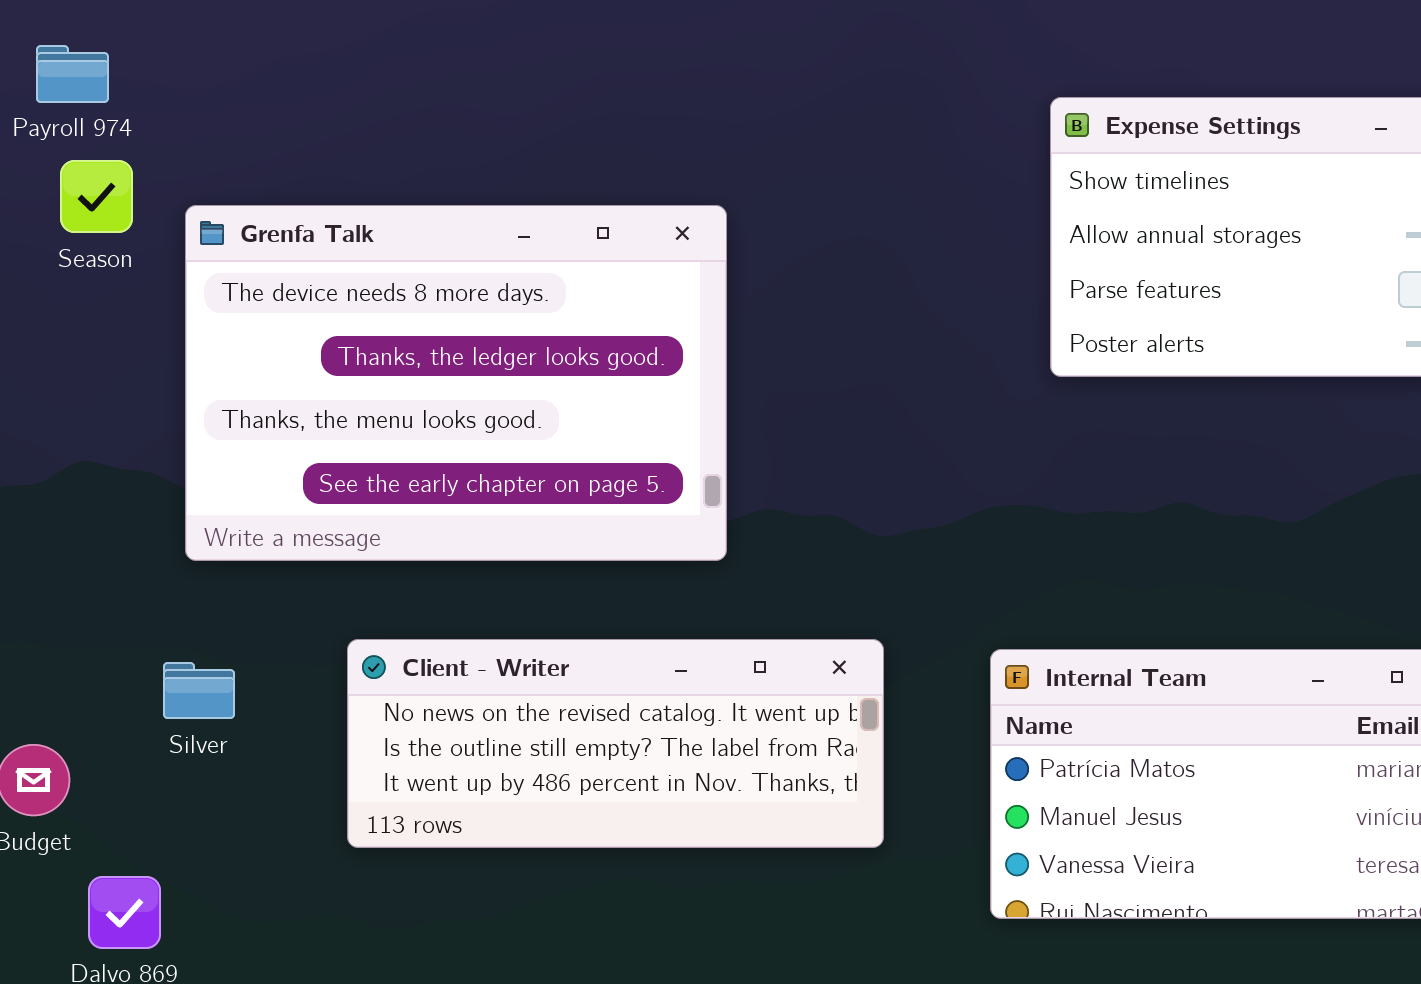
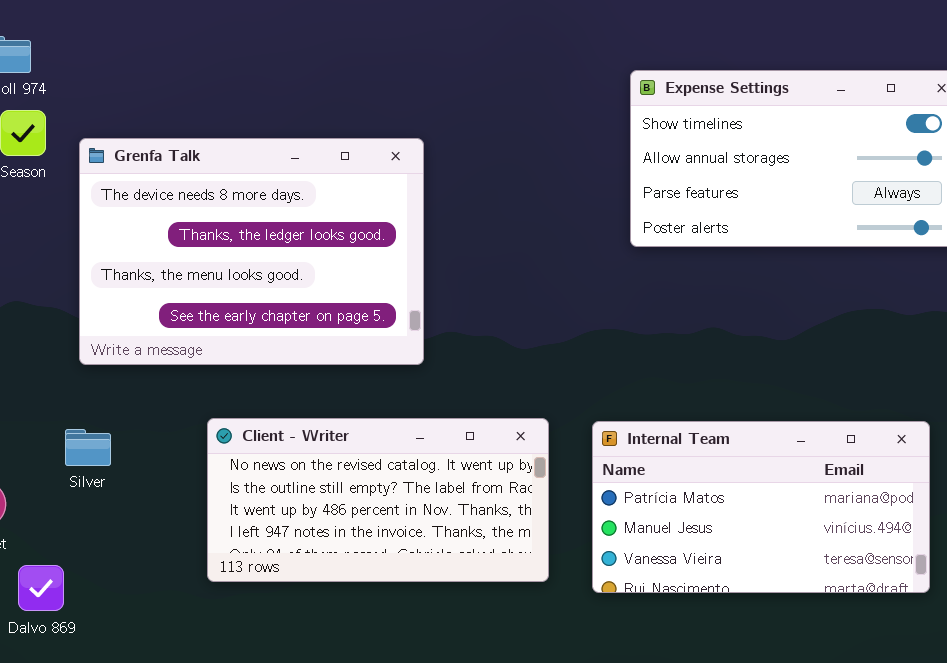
Client - Writer: [347,639,884,848] -> [207,418,549,582], moved, resized

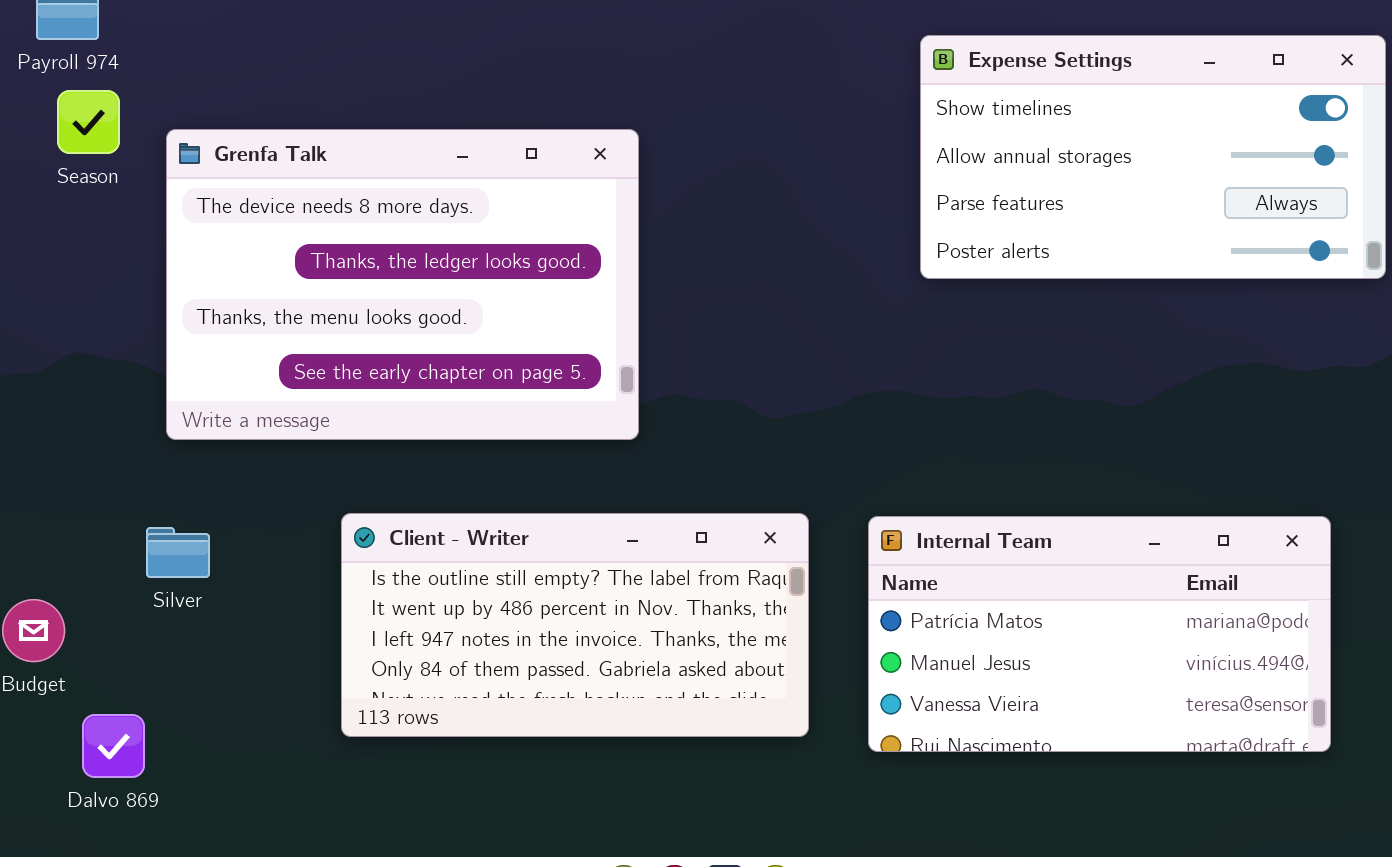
Client - Writer: [207,418,549,582] -> [341,513,809,737], scrolled down 1 row

